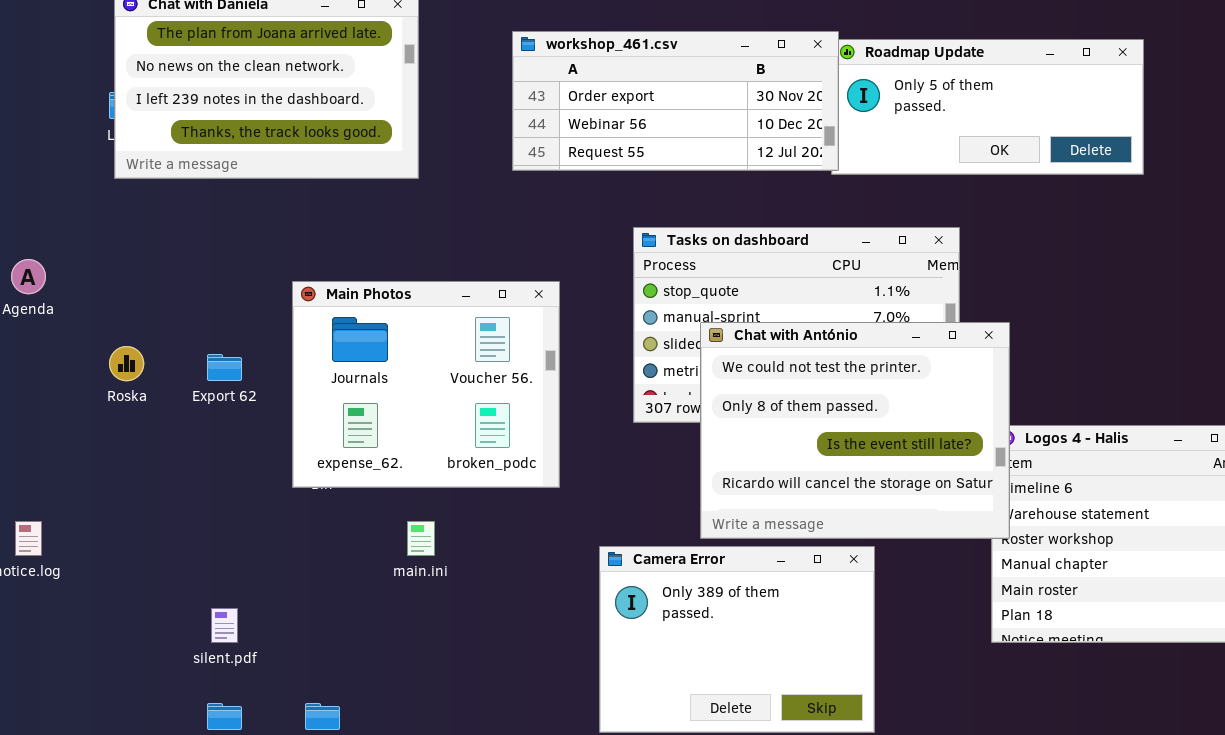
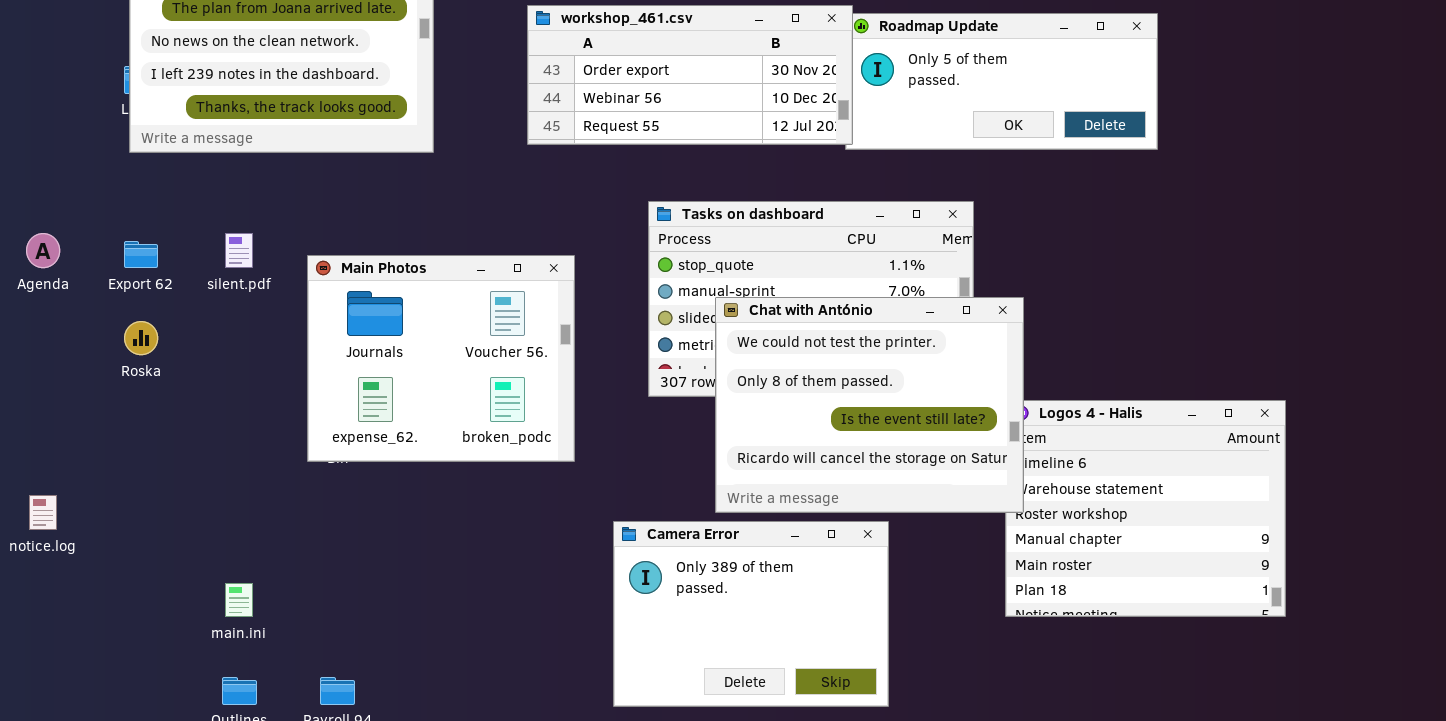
Export 62: [207,354,242,381] -> [124,241,158,268], moved
main.ini: [407,521,435,556] -> [225,583,253,617], moved
silent.pdf: [211,608,238,643] -> [225,233,253,268], moved

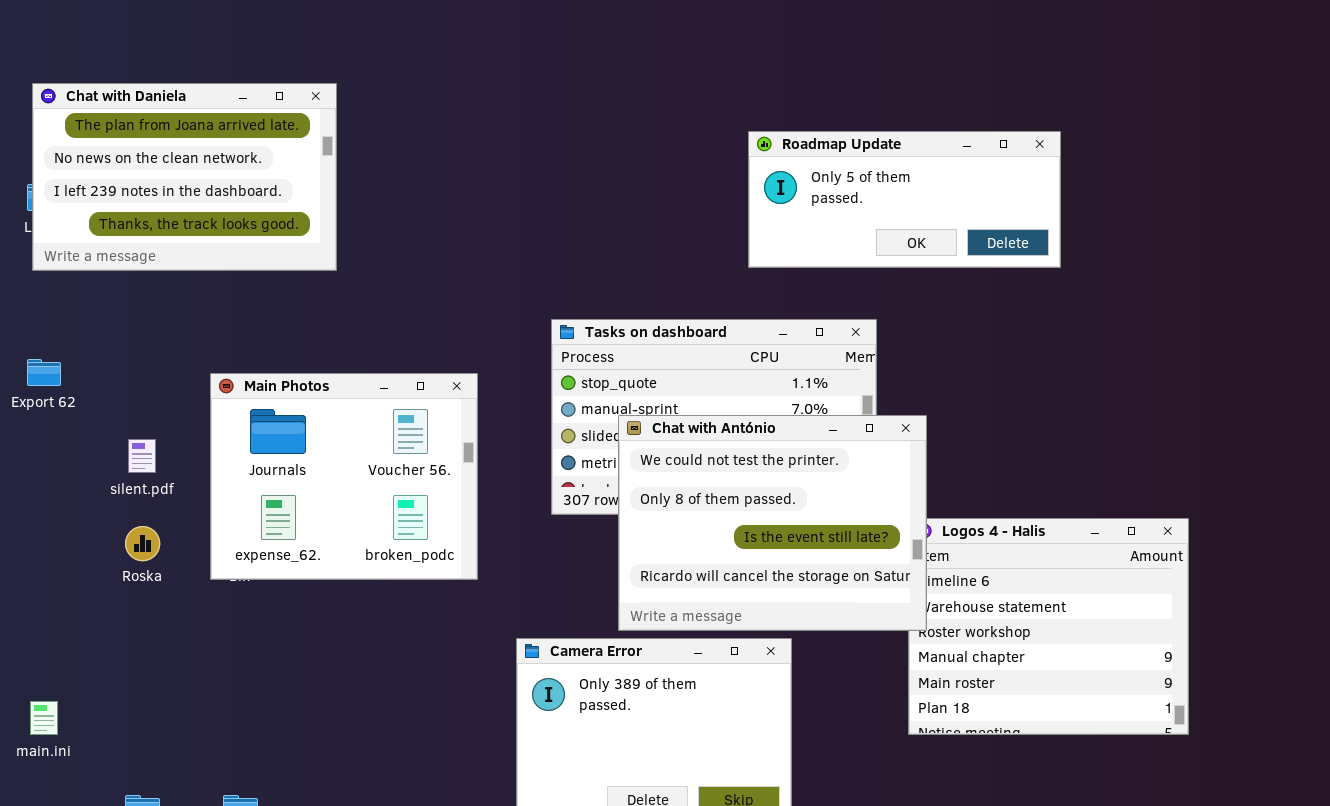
workshop_461.csv: [527,5,853,145] -> none, closed
silent.pdf: [225,233,253,268] -> [128,439,156,473], moved
Roska: [124,321,158,355] -> [125,526,160,561], moved
main.ini: [225,583,253,617] -> [30,701,58,735], moved

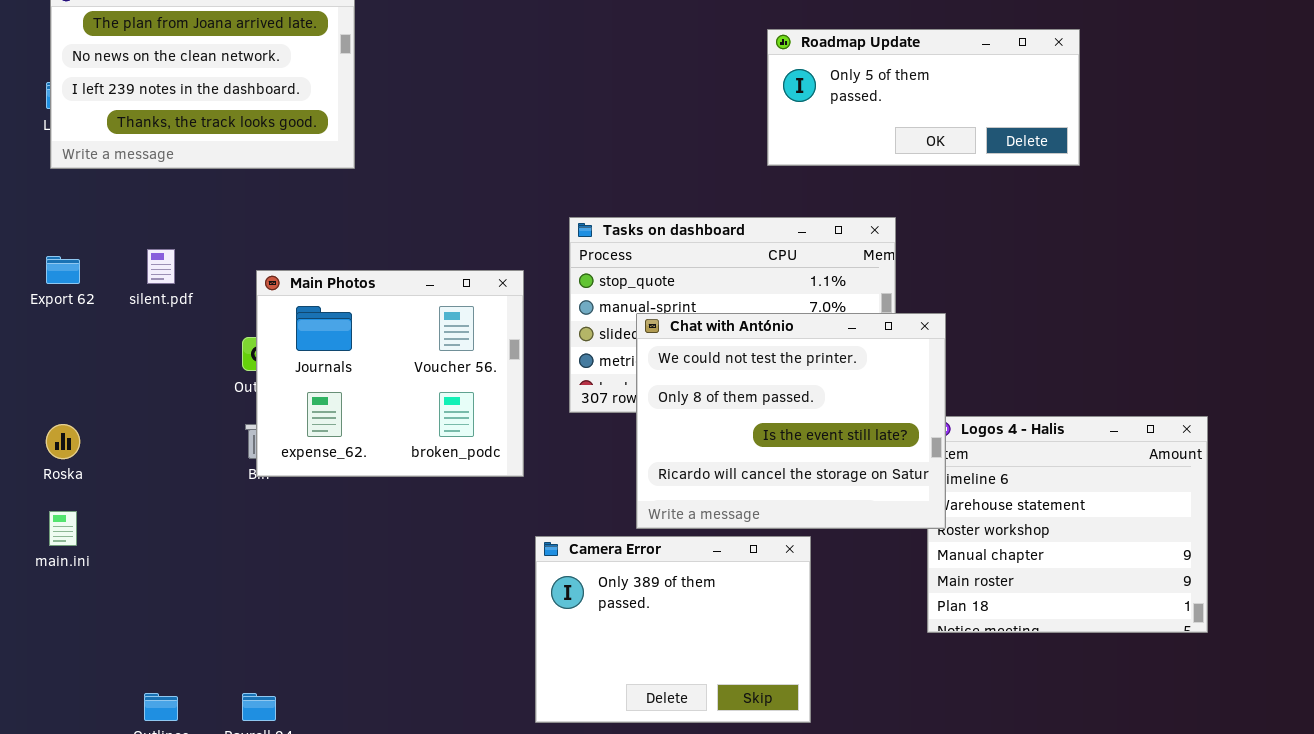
Main Photos: [210,373,478,580] -> [256,270,524,477], moved
silent.pdf: [128,439,156,473] -> [147,249,175,284], moved
Roska: [125,526,160,561] -> [46,424,80,459], moved
main.ini: [30,701,58,735] -> [49,511,77,546], moved

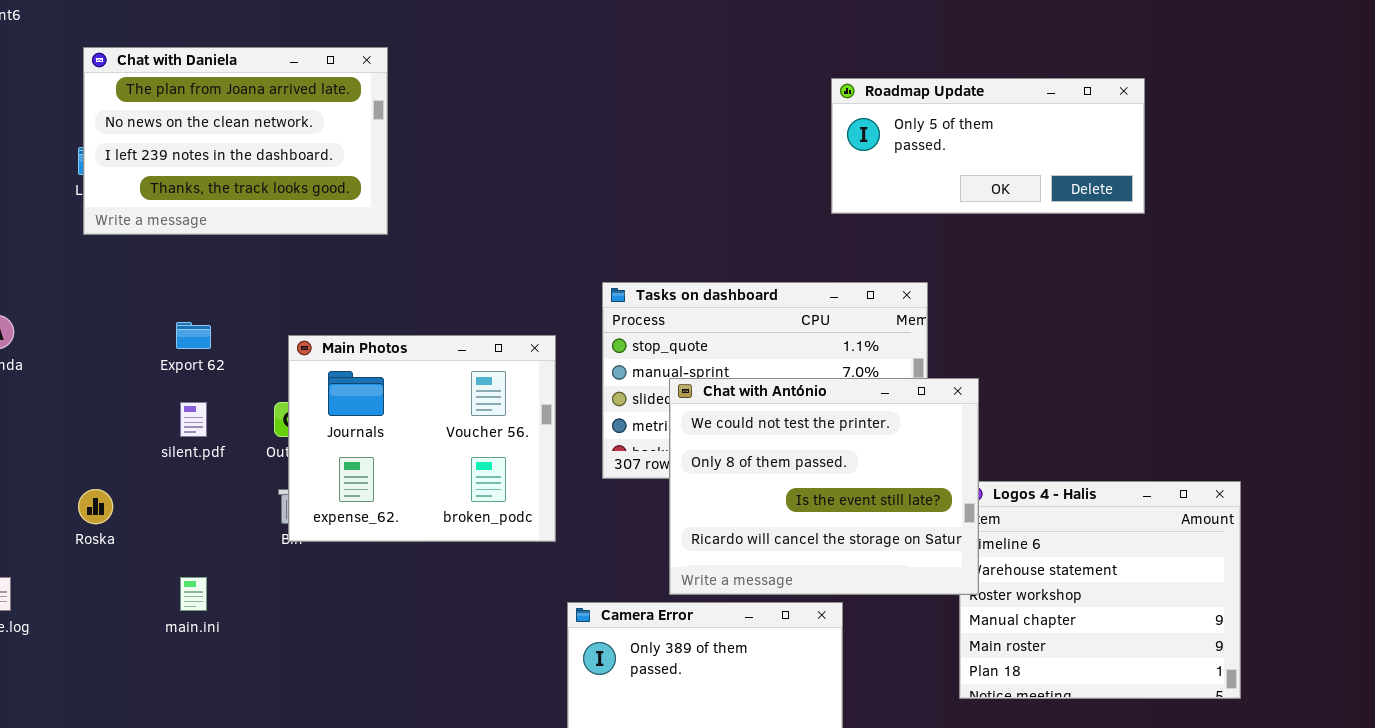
Roadmap Update: [767,29,1080,166] -> [831,78,1145,214], moved
silent.pdf: [147,249,175,284] -> [180,402,207,437], moved
Export 62: [46,256,80,284] -> [176,322,211,349], moved
main.ini: [49,511,77,546] -> [180,577,207,611], moved

